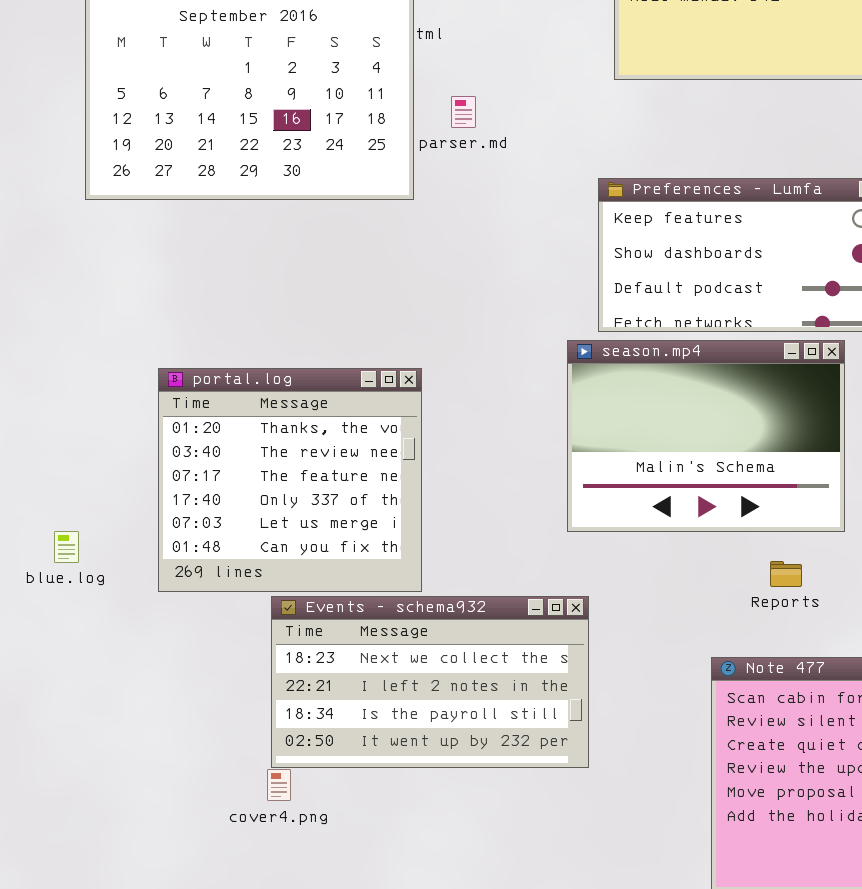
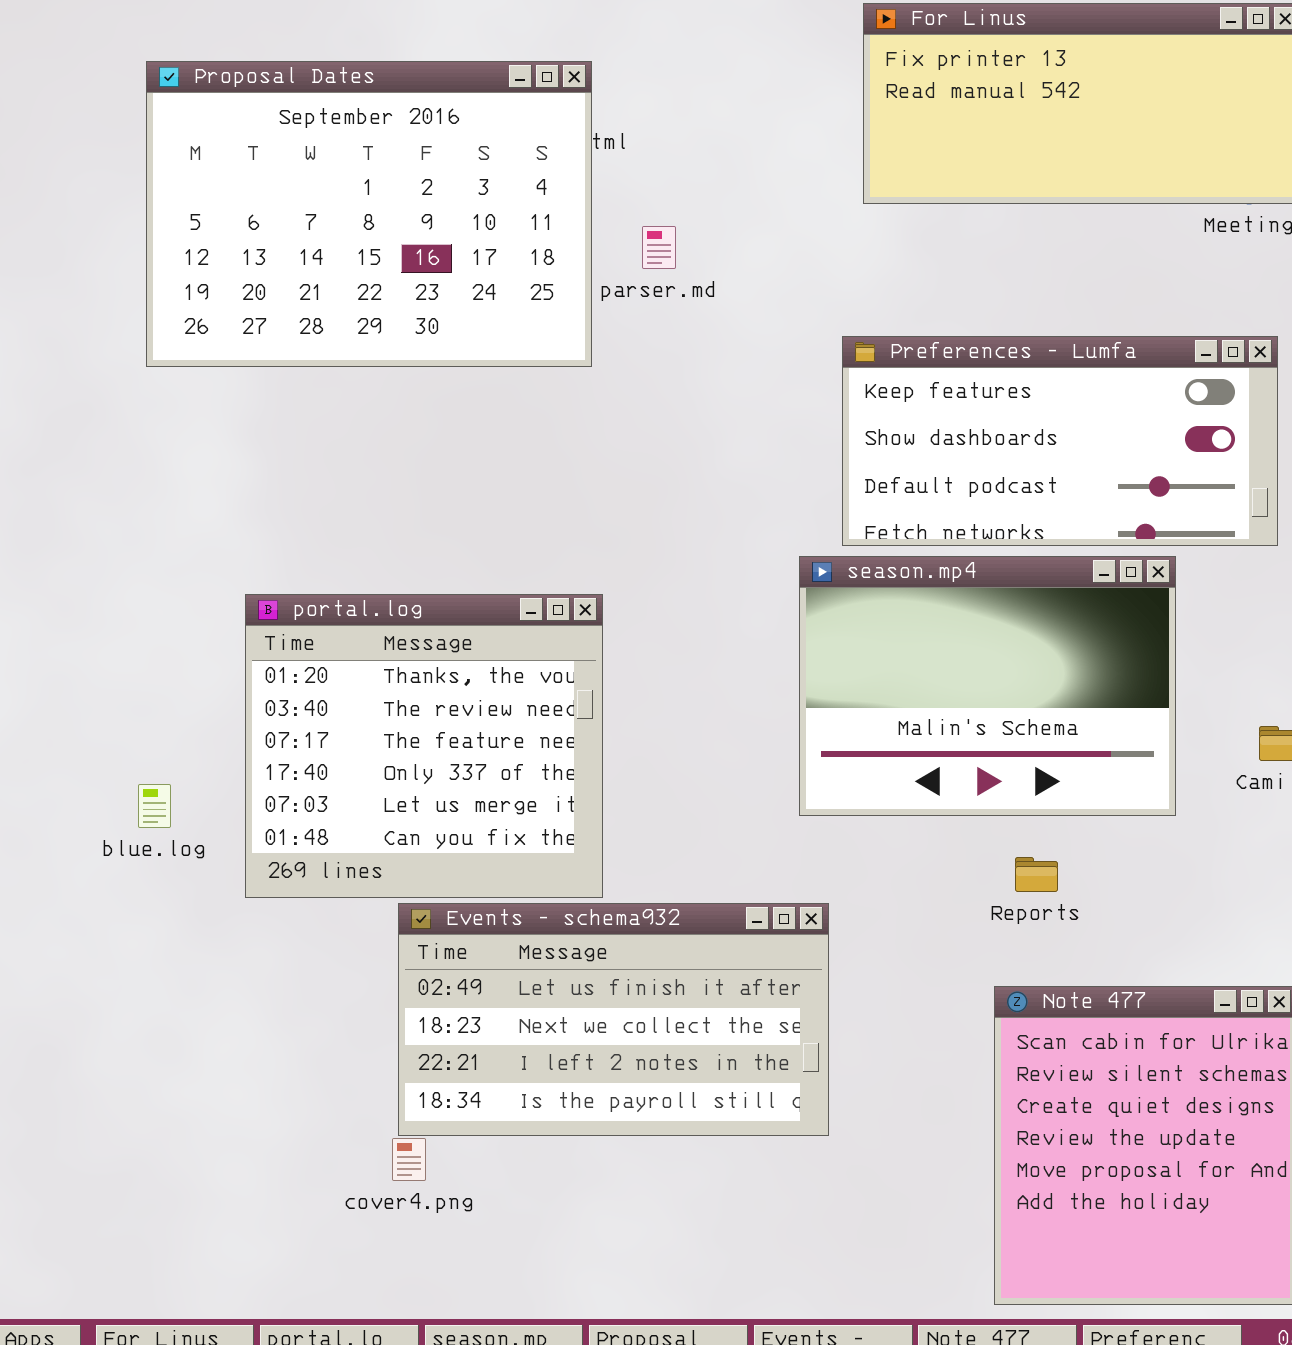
blue.log: [54,531,79,563] -> [138,784,171,828], moved
Reports: [770,561,802,587] -> [1015,857,1058,892], moved
Events - schema932: [271,596,589,768] -> [398,903,829,1136], scrolled up 1 row

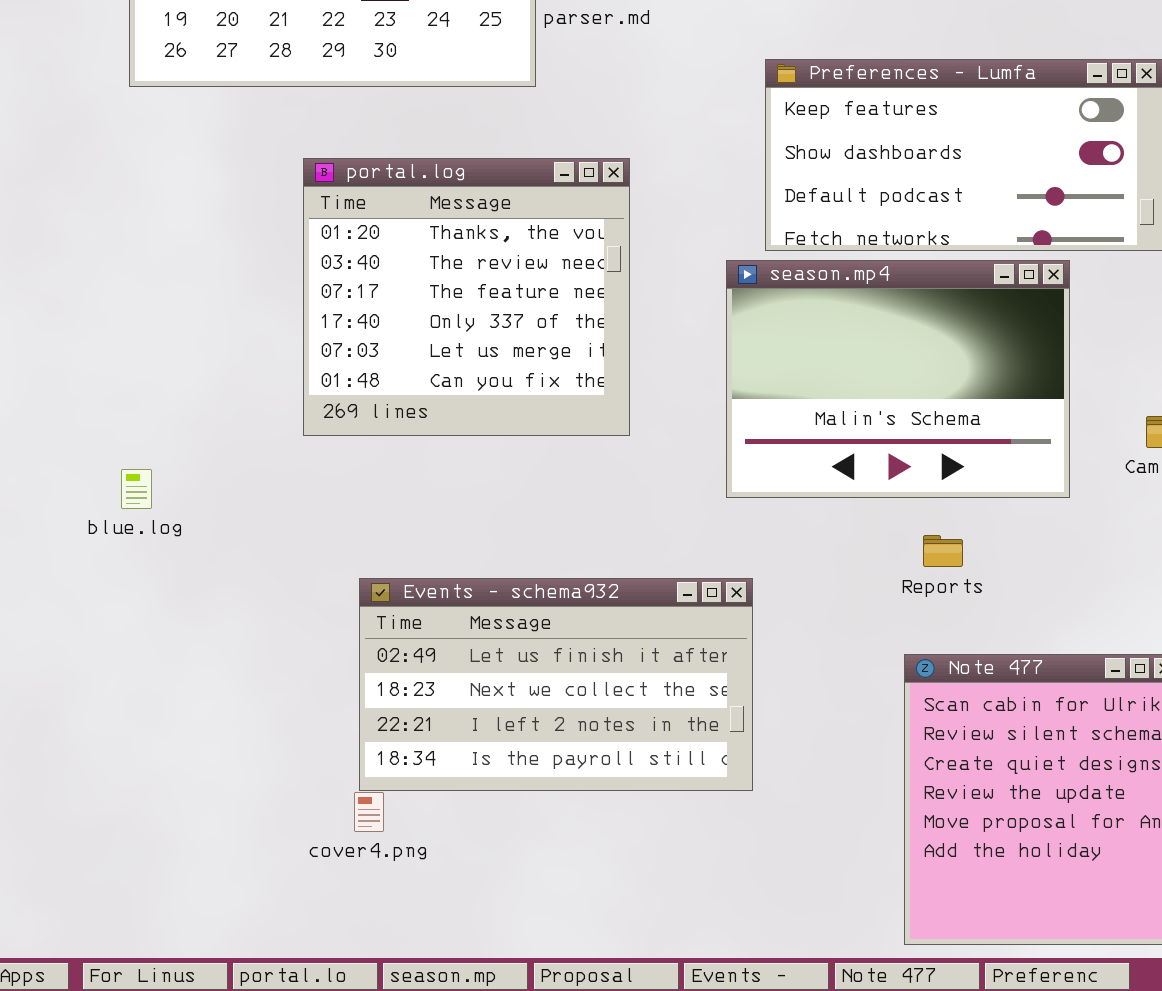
portal.log: [245,594,603,898] -> [303,158,630,436], moved

